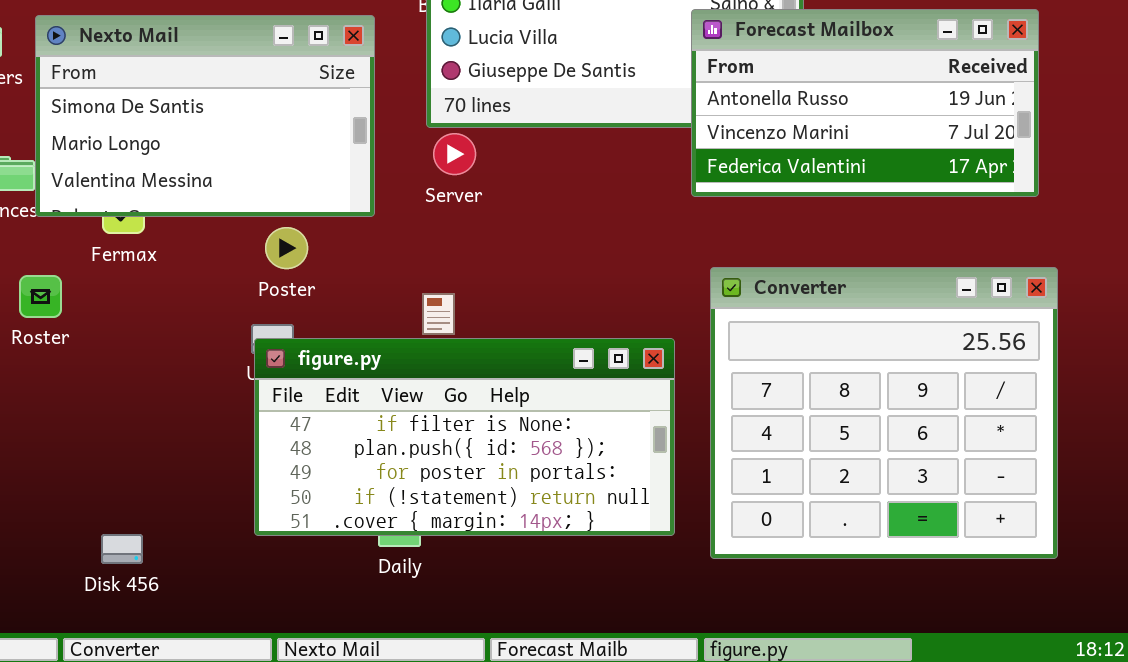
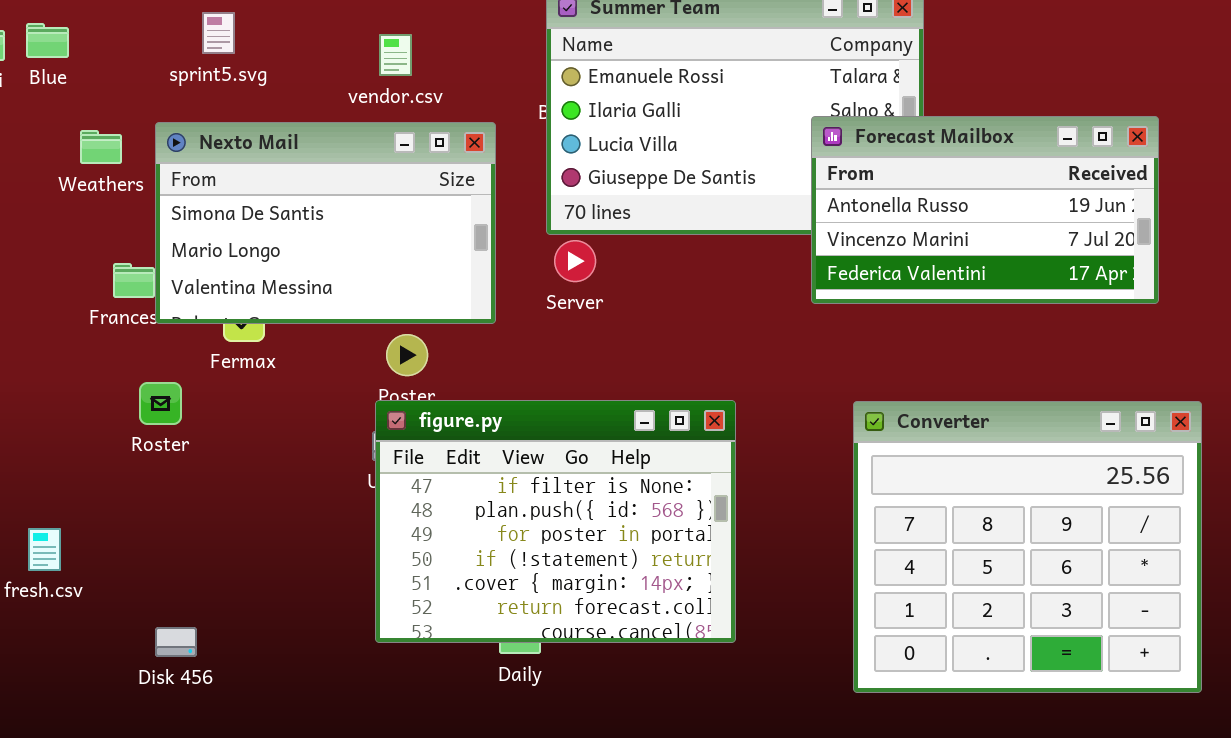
Converter: [710,267,1058,559] -> [853,401,1202,693], moved
figure.py: [254,338,675,536] -> [375,400,736,643], resized
Disk 456: [101,534,143,564] -> [155,627,197,657], moved

